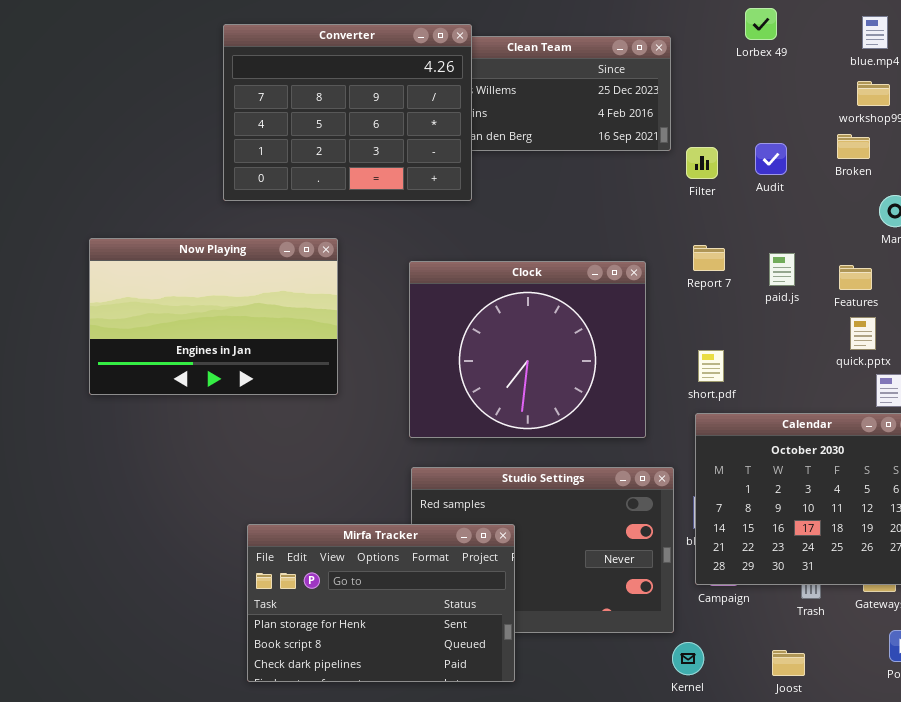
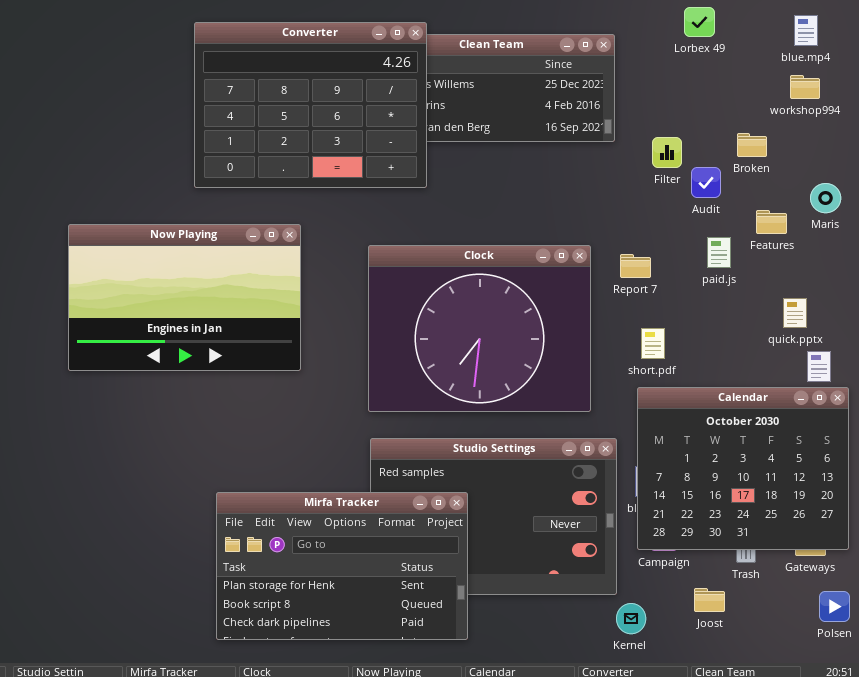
Broken: [837,134,870,159] -> [737,133,767,157], moved
Audit: [755,143,787,175] -> [691,167,721,198], moved
Filter: [686,147,718,179] -> [652,137,682,168], moved
Report 7: [693,245,725,271] -> [620,254,651,278], moved
Features: [839,265,872,290] -> [756,210,787,234], moved
Joost: [772,650,805,676] -> [694,588,725,612], moved

